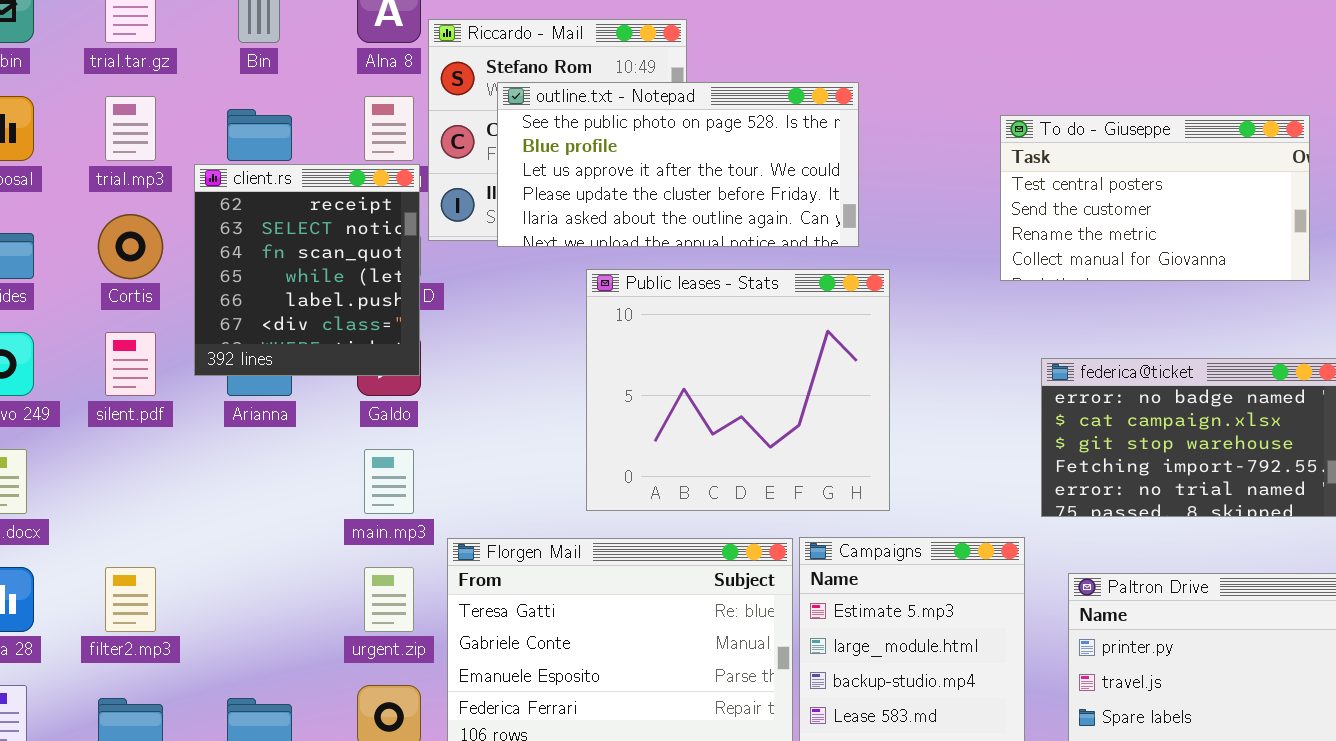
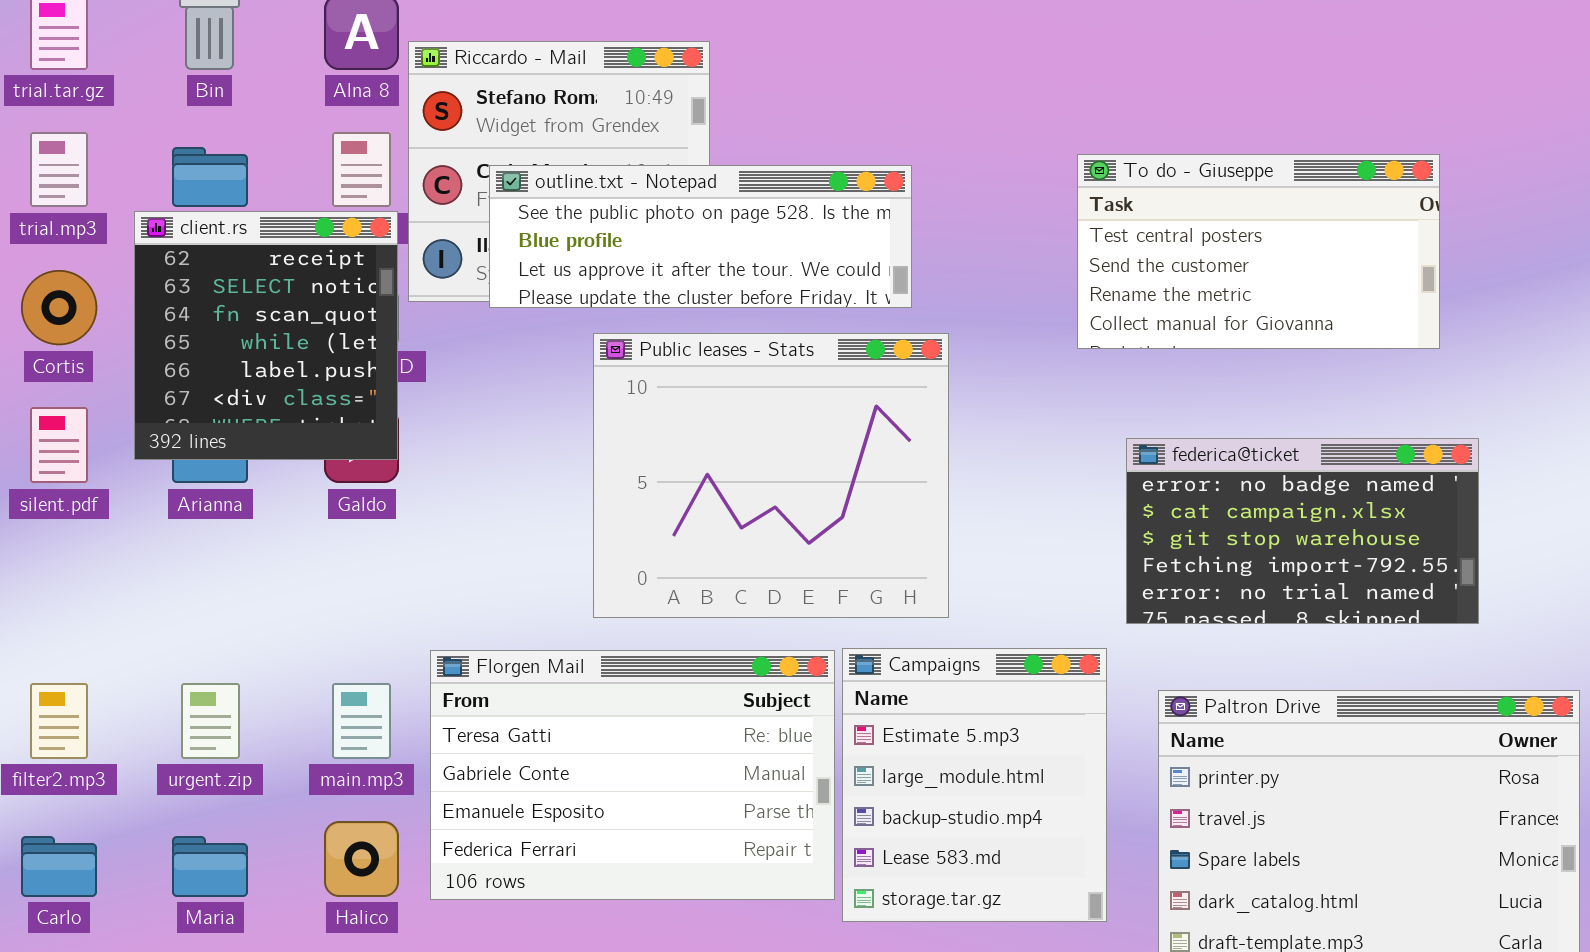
outline.txt - Notepad: [497,82,859,247] -> [489,165,912,308], resized
main.mp3: [364,449,414,514] -> [332,683,391,759], moved
urgent.zip: [364,567,414,632] -> [181,683,240,759], moved

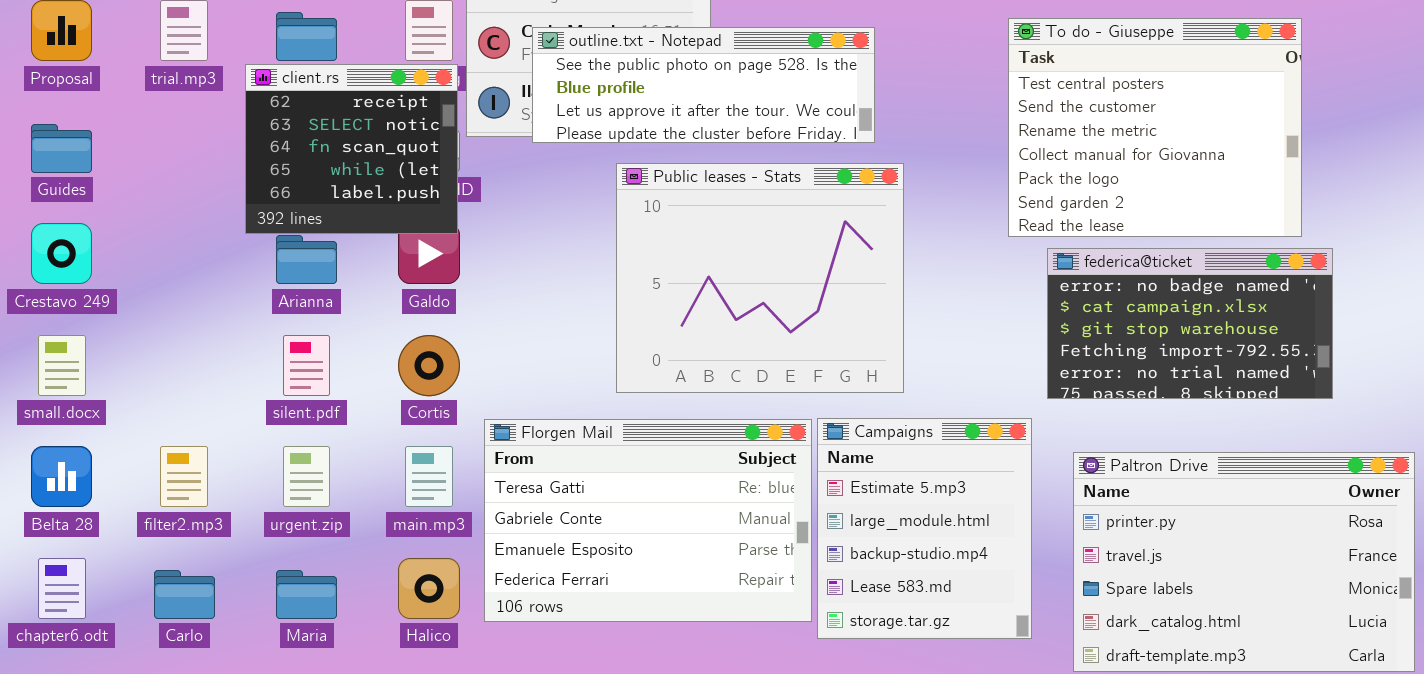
To do - Giuseppe: [1077,154,1440,349] -> [1008,18,1302,237], resized
client.rs: [134,211,398,460] -> [245,64,458,234], resized
Cortis: [21,270,97,345] -> [398,335,460,396], moved
silent.pdf: [30,407,88,483] -> [283,335,330,396], moved

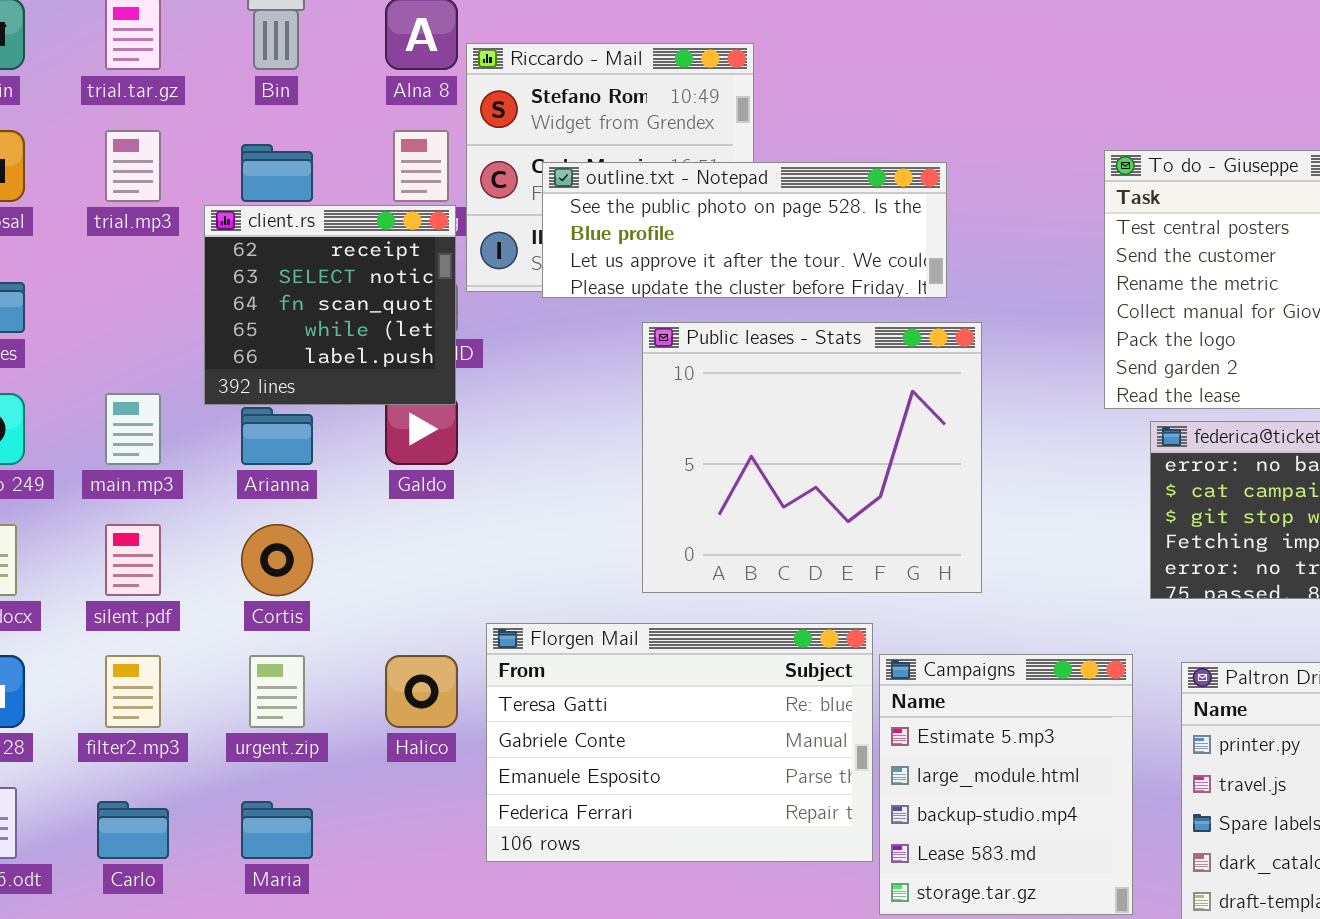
silent.pdf: [283,335,330,396] -> [105,524,161,596], moved
Cortis: [398,335,460,396] -> [241,524,313,596], moved
Campaigns: [817,418,1032,639] -> [879,654,1133,915], moved
main.mp3: [405,446,453,507] -> [105,393,161,465], moved
Halico: [398,558,460,619] -> [385,655,458,728], moved

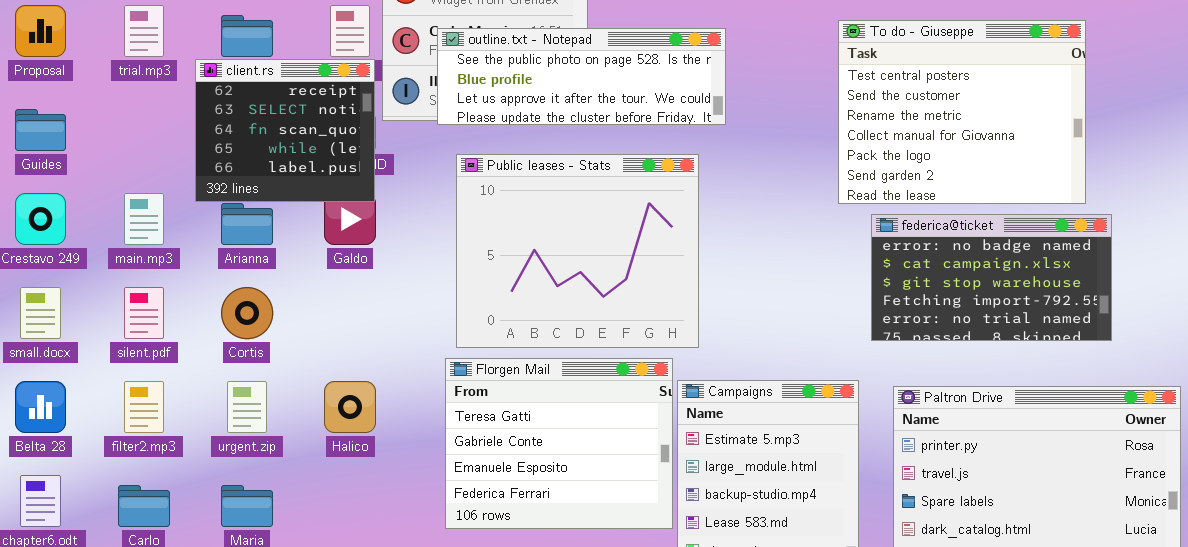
Public leases - Stats: [642,322,982,593] -> [456,154,699,348], moved
Florgen Mail: [486,623,873,862] -> [445,358,673,529], resized

